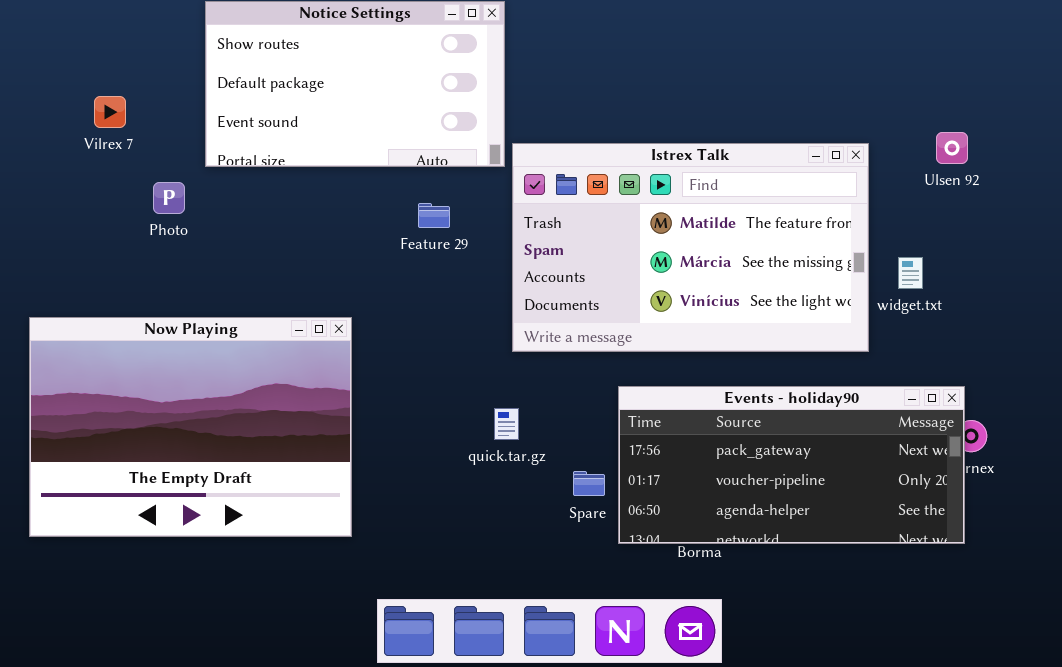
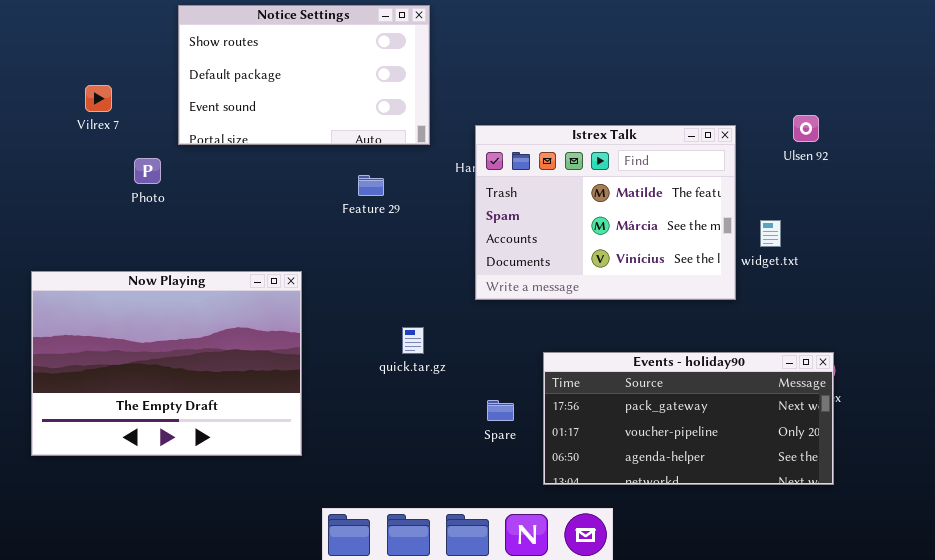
Istrex Talk: [512,143,869,352] -> [475,125,736,300], resized
Events - holiday90: [618,386,965,544] -> [543,352,834,485], moved
quick.tar.gz: [494,408,519,440] -> [402,327,424,354], moved

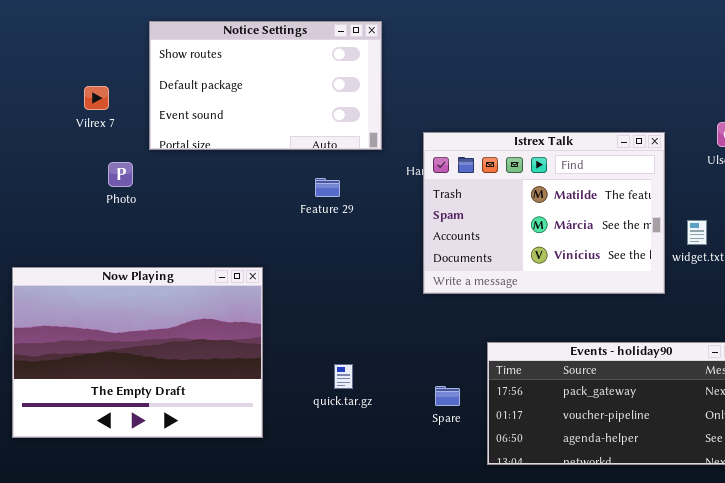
Vilrex 7: [85,85,112,112] -> [84,86,109,110], moved
quick.tar.gz: [402,327,424,354] -> [334,364,353,389], moved

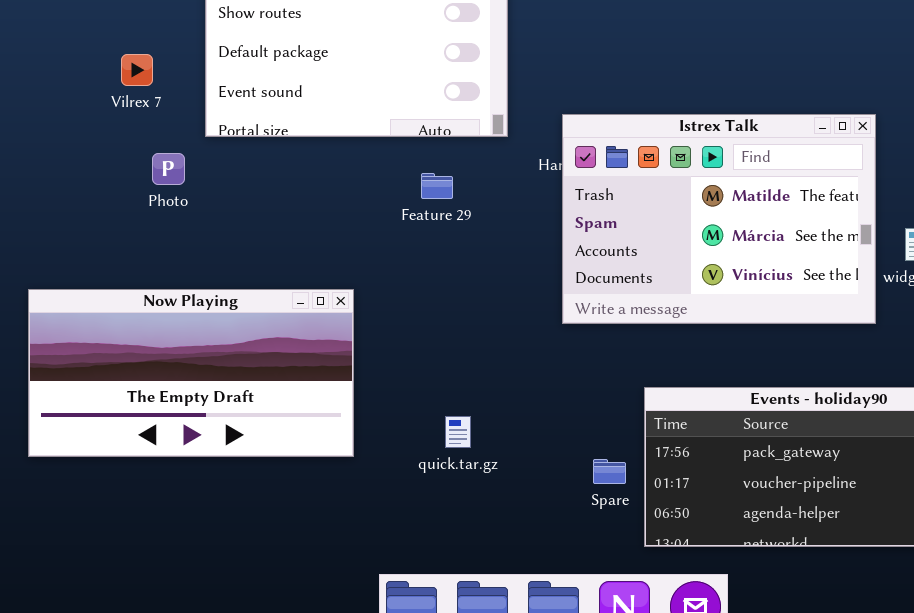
Now Playing: [12,267,263,438] -> [28,289,354,457], resized
Spare: [435,386,460,406] -> [593,459,626,484], moved

